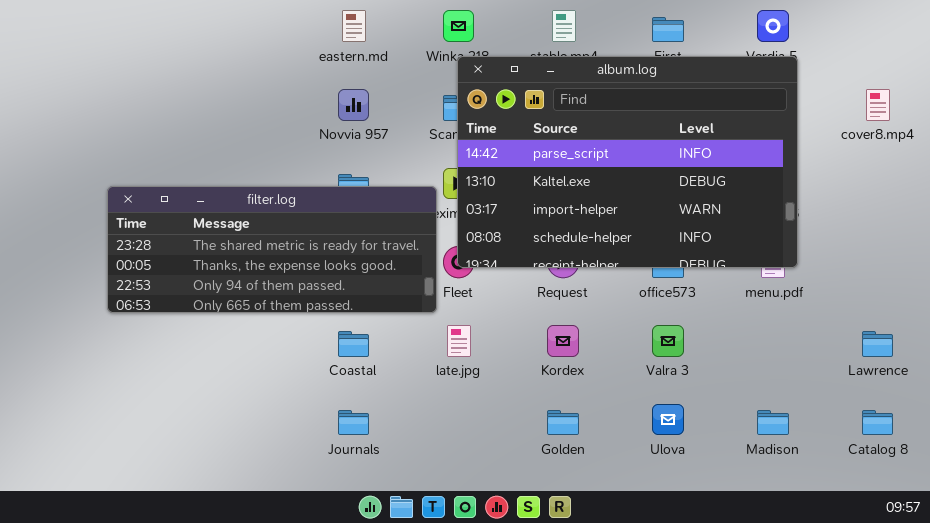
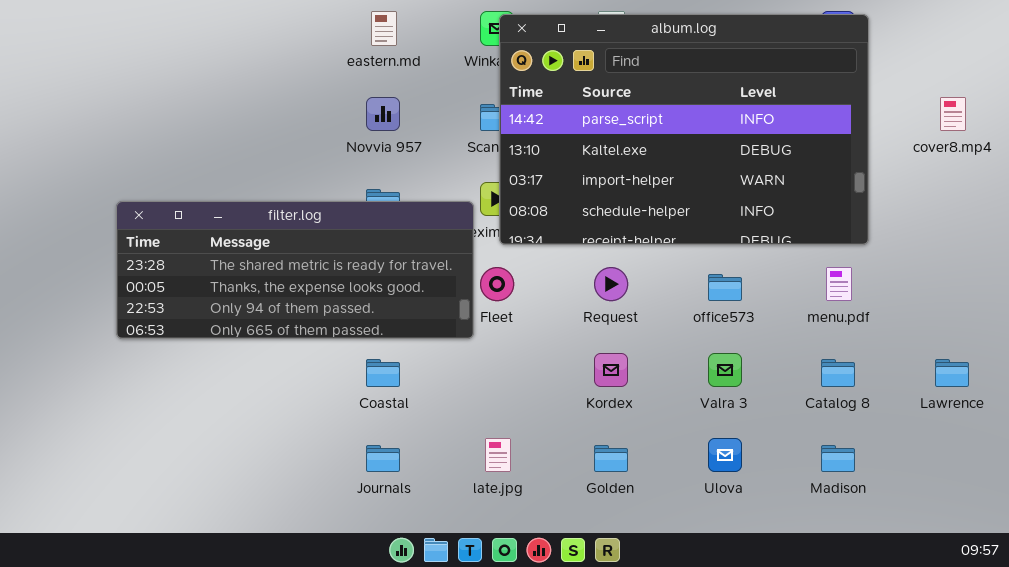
album.log: [457,56,798,268] -> [499,14,869,245], moved
late.jpg: [447,325,471,357] -> [485,438,511,472], moved
Catalog 8: [862,410,893,435] -> [821,359,855,387], moved

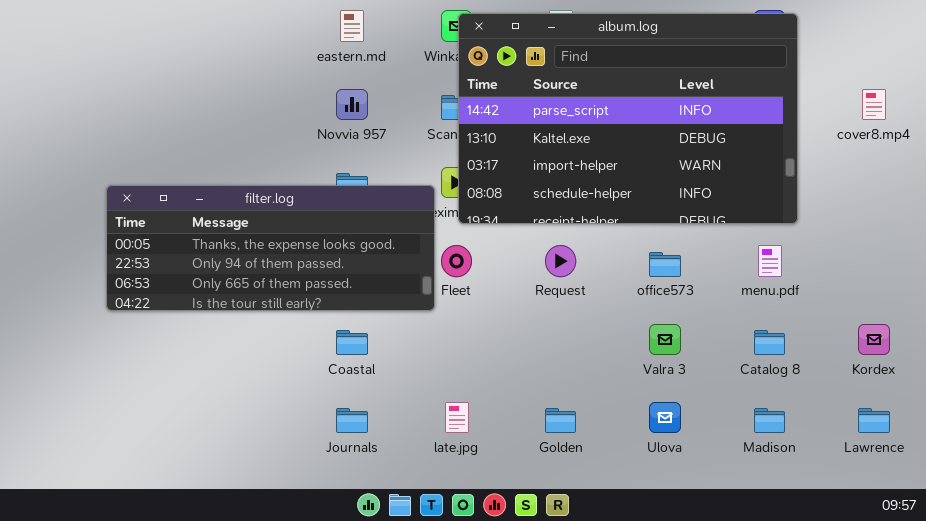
filter.log: [116,201,474,339] -> [106,185,435,311], scrolled down 1 row
Kordex: [594,353,628,387] -> [858,324,890,355], moved
Lawrence: [935,359,969,387] -> [858,408,890,433], moved

